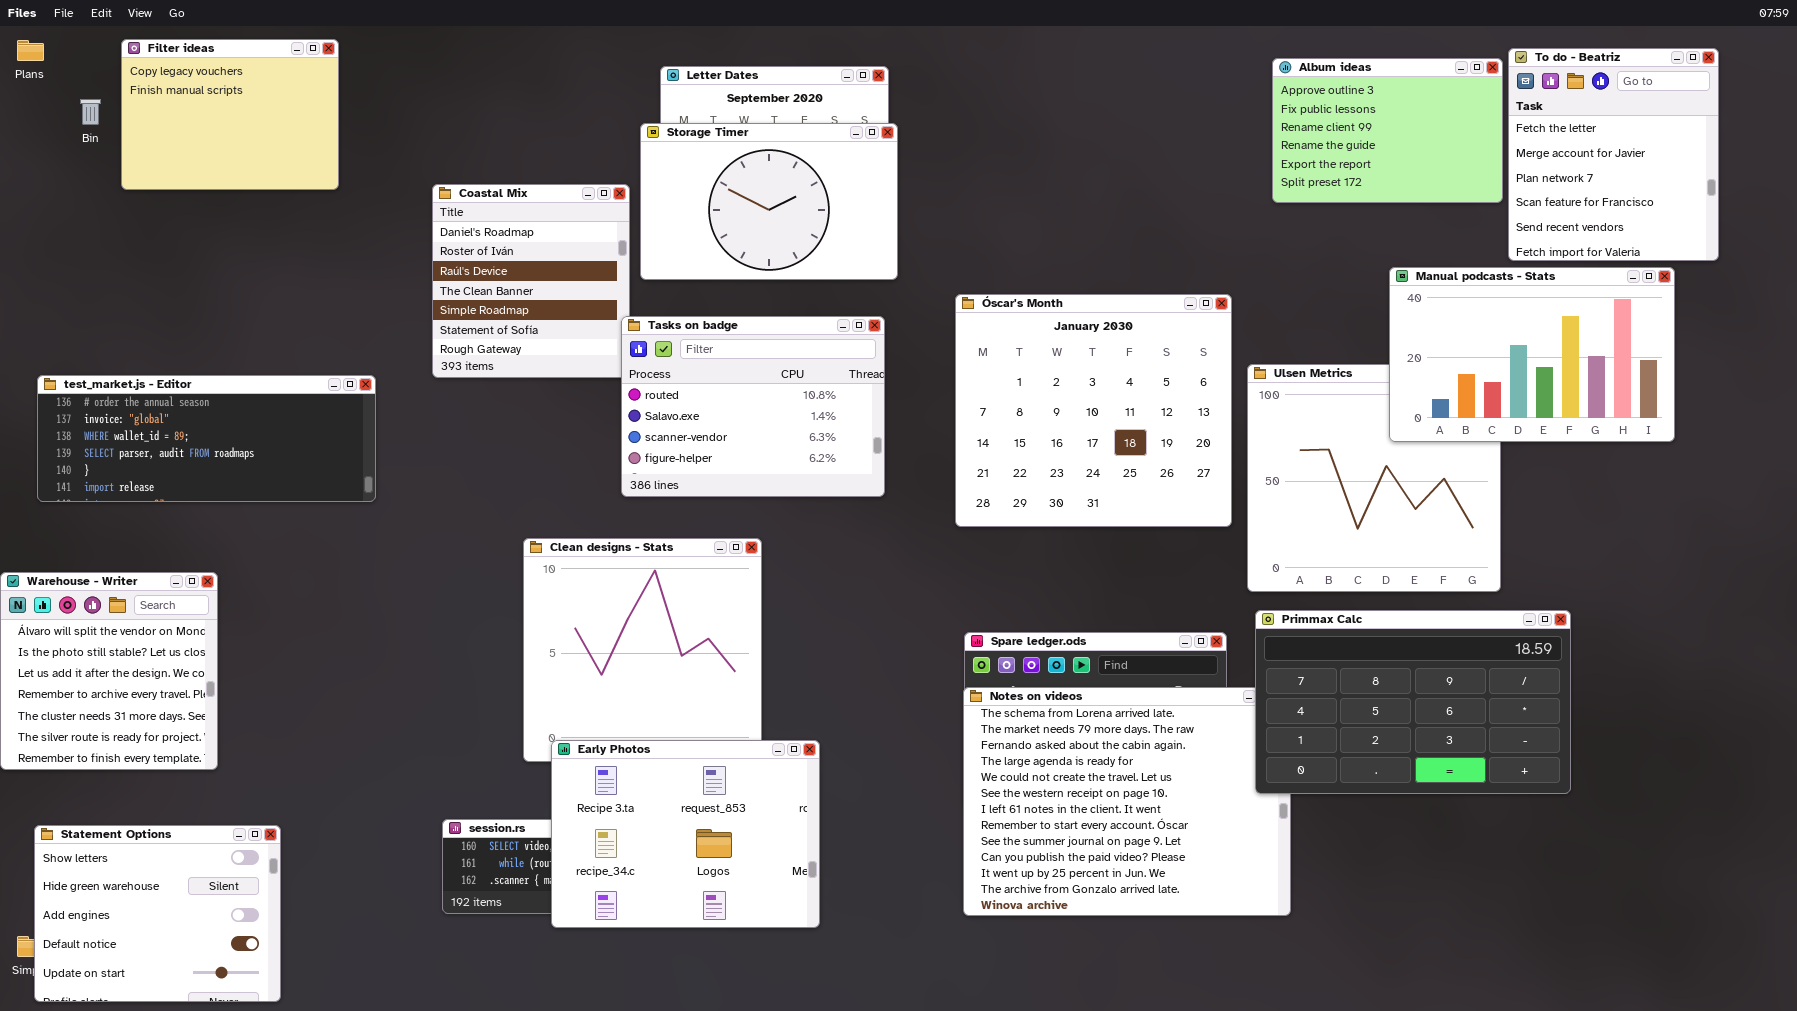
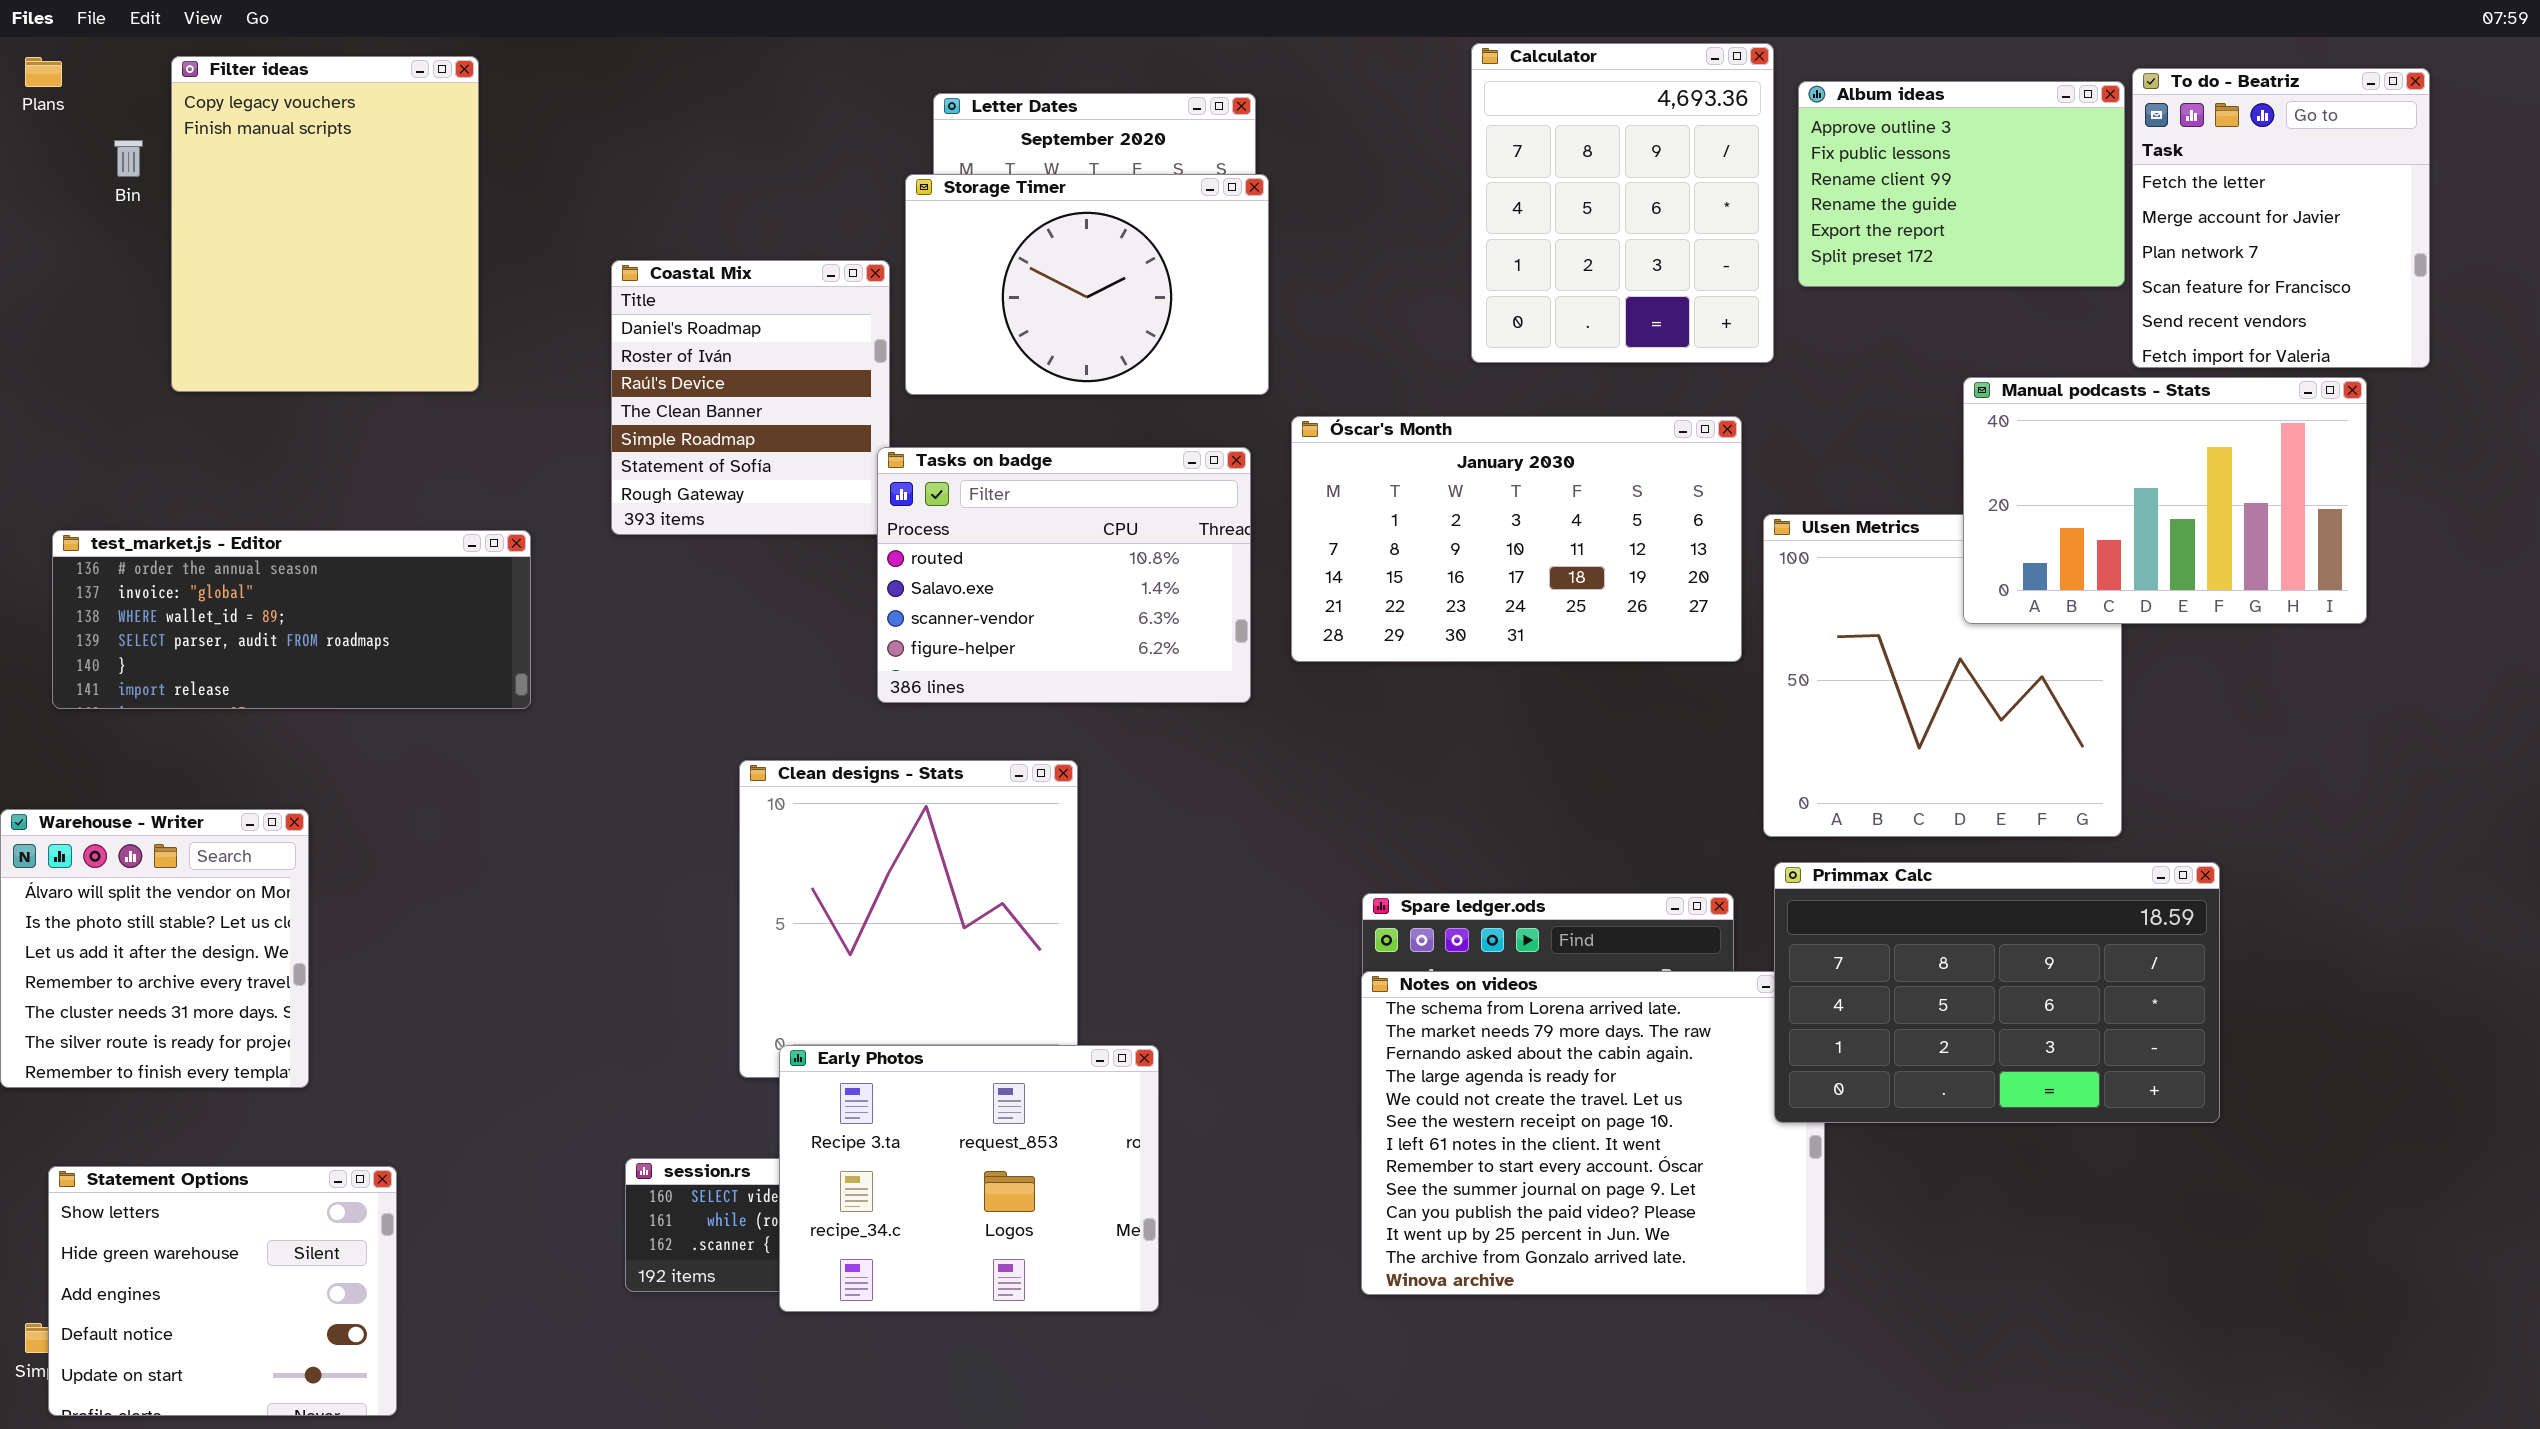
Calculator: none -> [1471,43,1774,363], opened
Filter ideas: [121,39,339,190] -> [171,56,479,392], resized
Óscar's Month: [955,294,1232,527] -> [1291,416,1742,662], resized

